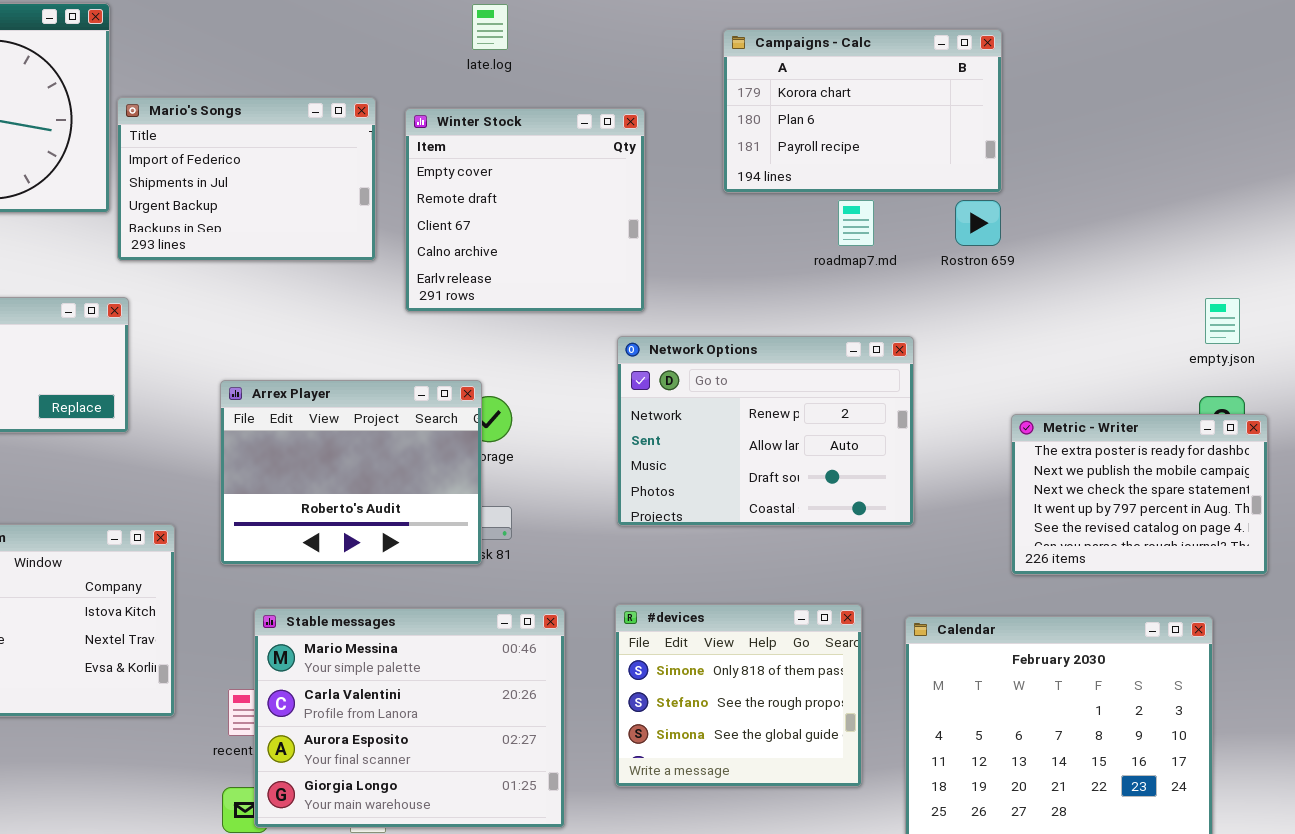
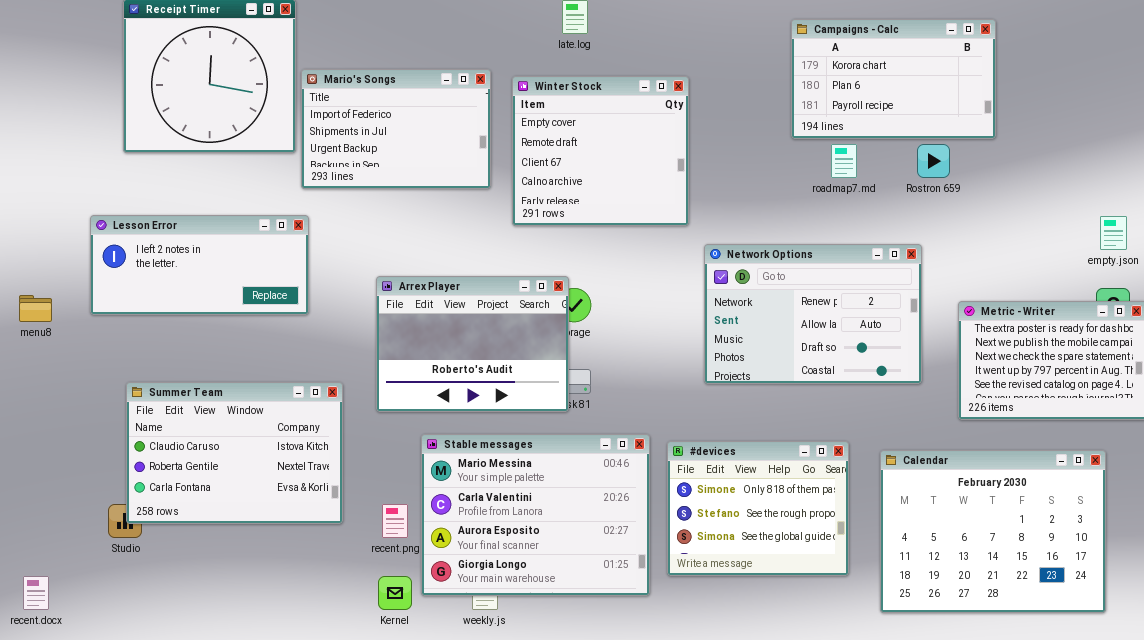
Campaigns - Calc: [723,29,1002,193] -> [791,19,996,139], moved
Network Options: [617,336,914,526] -> [704,244,922,384], moved
Stable messages: [254,608,565,828] -> [421,434,650,596], moved

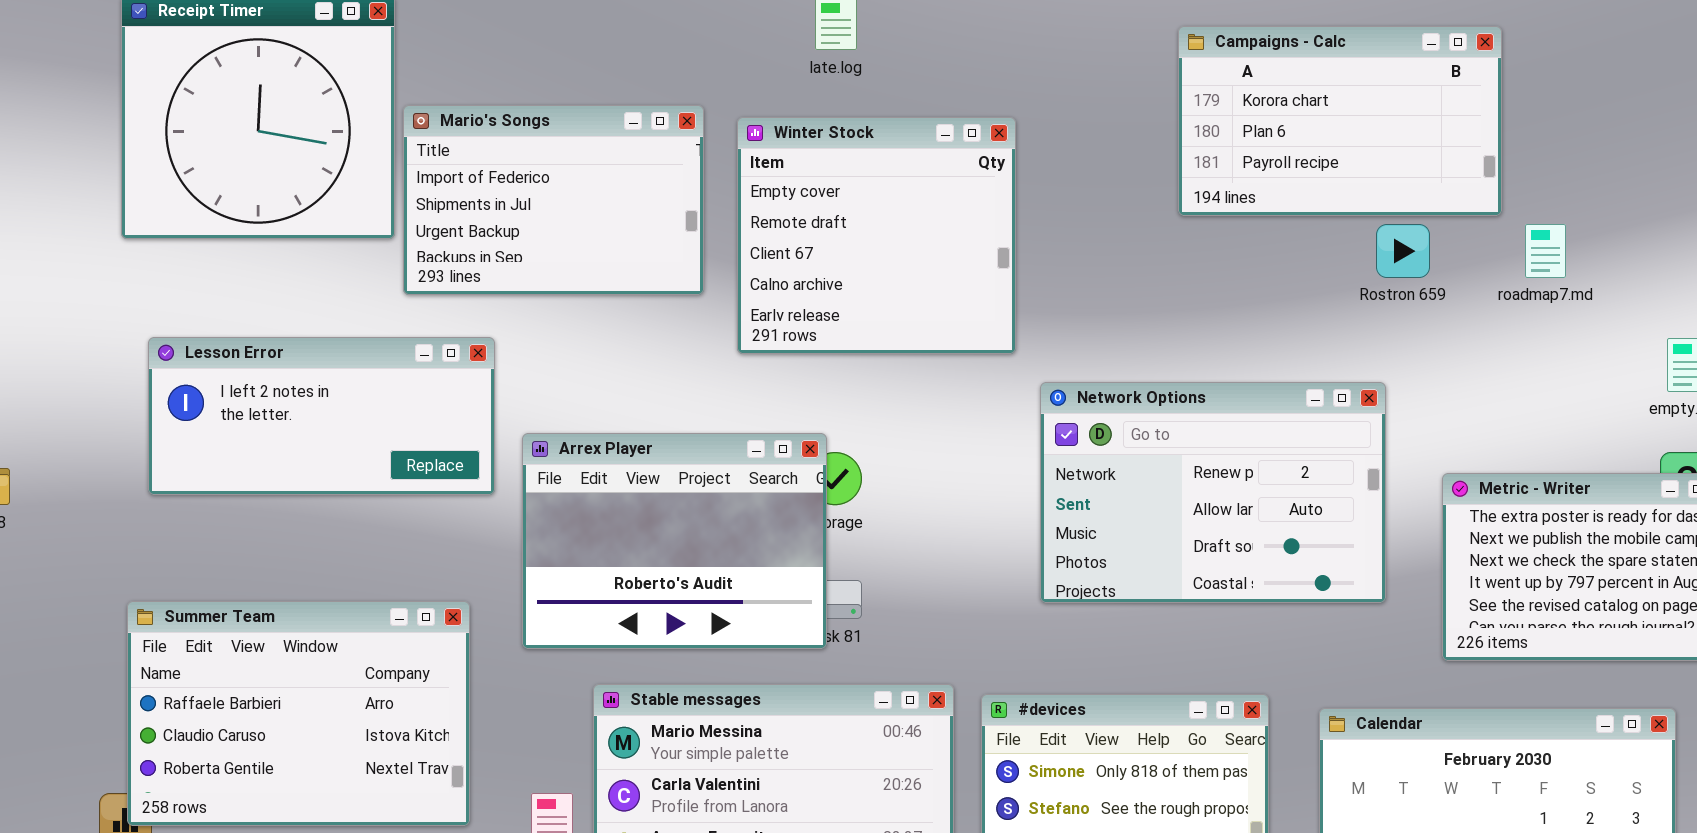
roadmap7.md: [831,144,857,178] -> [1525,224,1566,278], moved
Lesson Error: [90,215,309,315] -> [148,337,495,495], moved
Summer Team: [126,382,343,524] -> [127,601,470,826], scrolled up 1 row

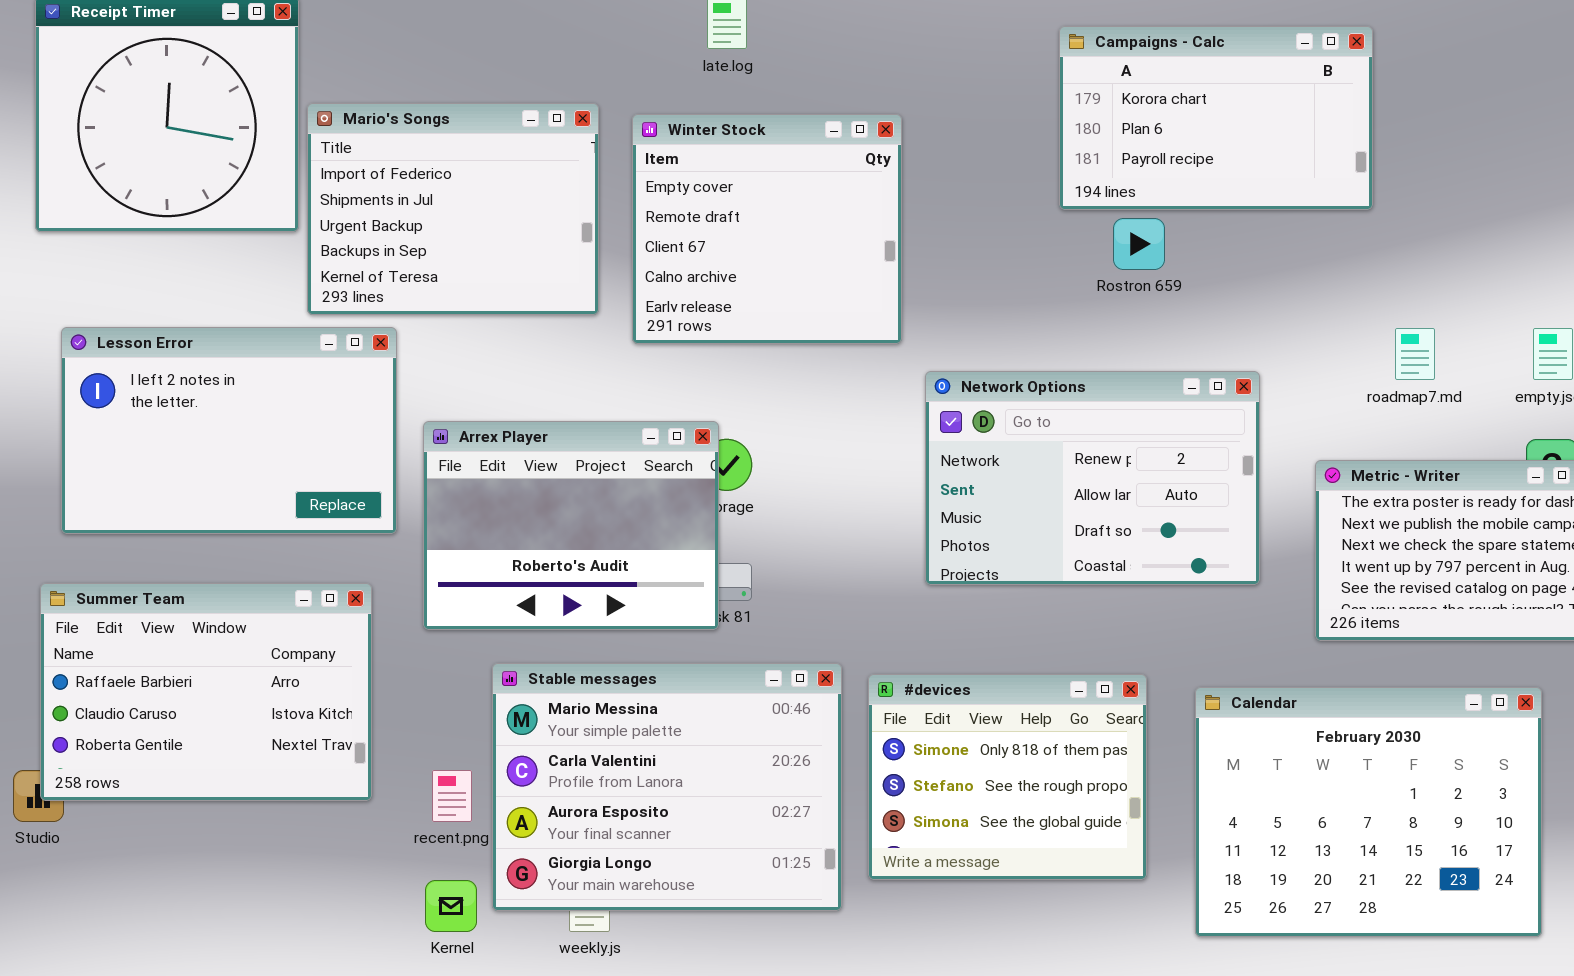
Mario's Songs: [403,105,704,295] -> [307,103,599,315], resized
Rostron 659: [1376,224,1430,278] -> [1113,218,1165,270], moved
roadmap7.md: [1525,224,1566,278] -> [1395,328,1435,380], moved
Lesson Error: [148,337,495,495] -> [61,327,397,534], resized

